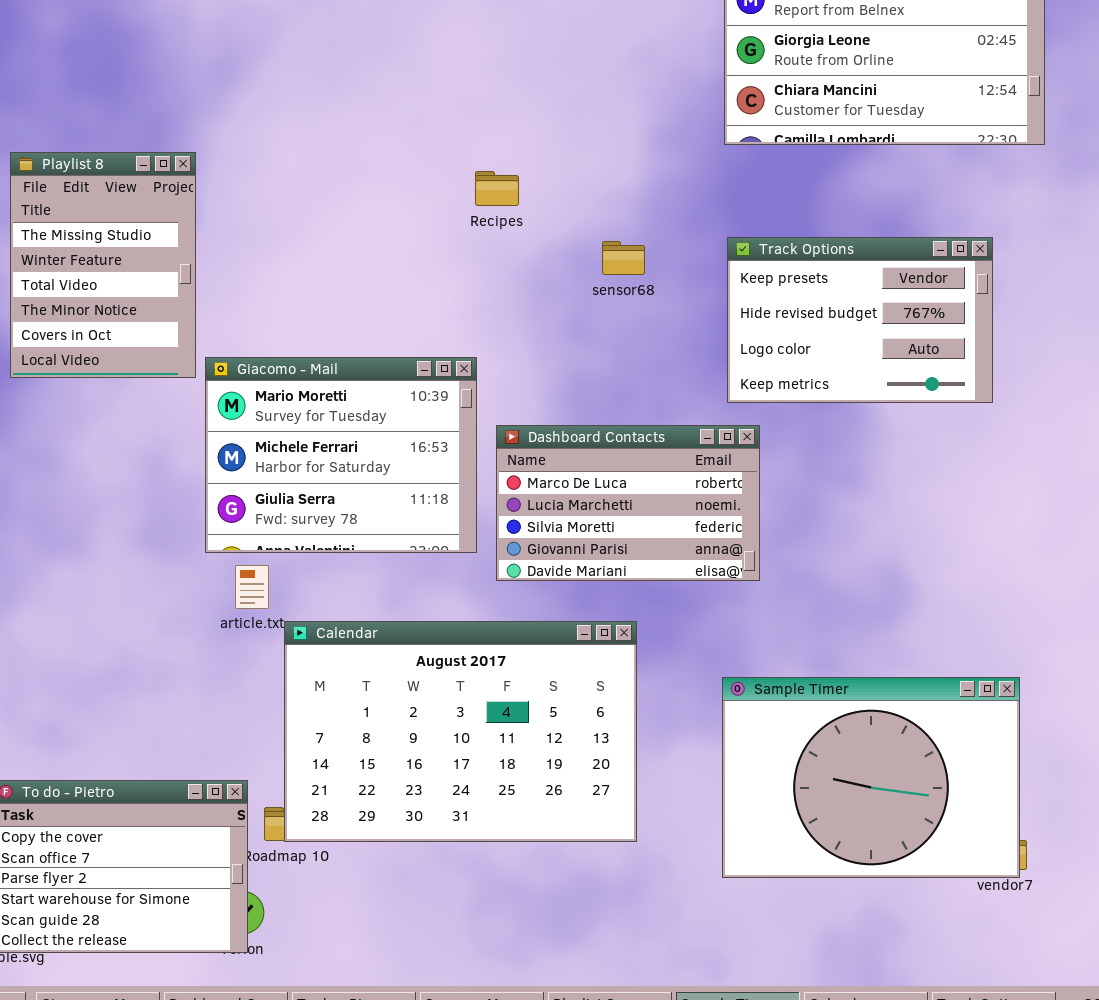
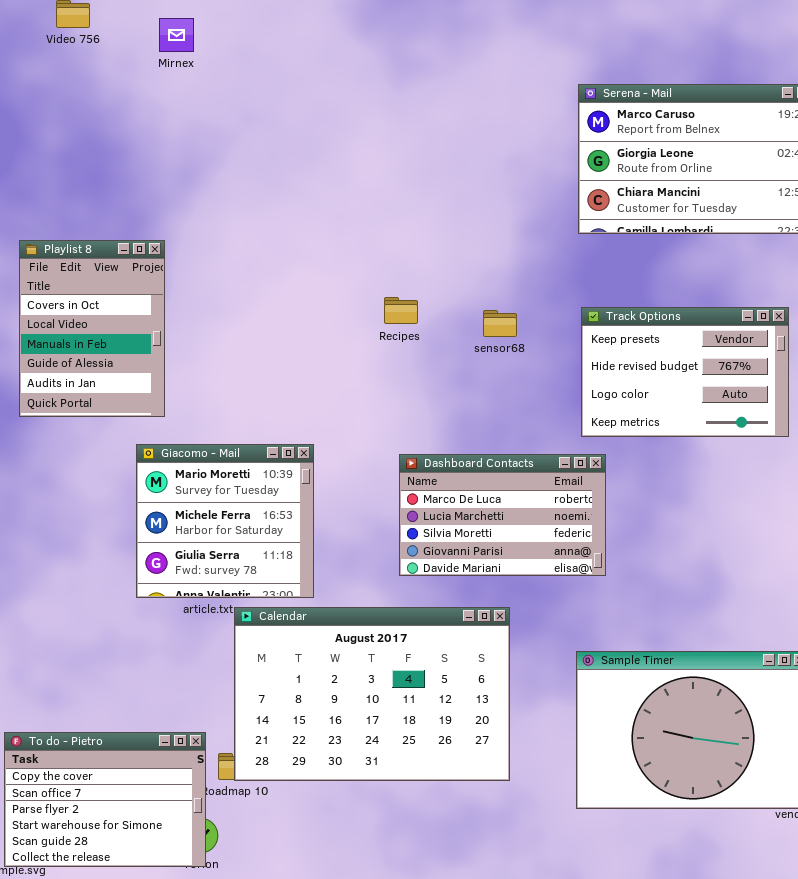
Playlist 8: [10,152,196,378] -> [19,240,165,417], scrolled down 4 rows
Recipes: [475,171,519,206] -> [384,297,418,324], moved
Giacomo - Mail: [205,357,477,553] -> [136,444,314,598], moved, resized

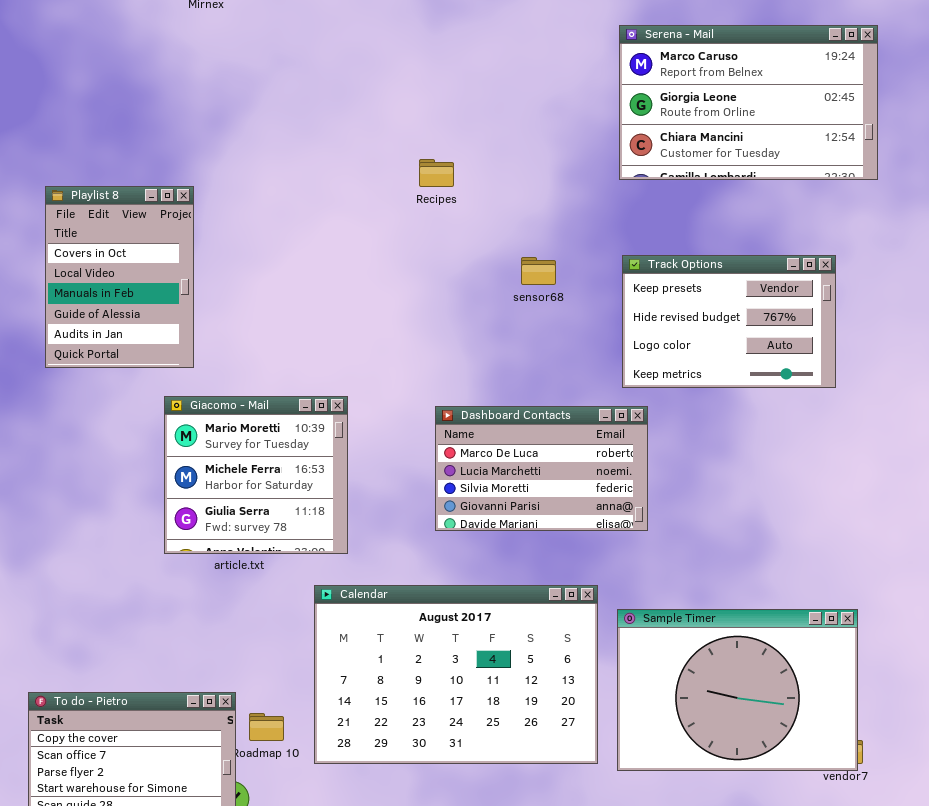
Recipes: [384,297,418,324] -> [419,159,454,187], moved
Calendar: [234,607,510,781] -> [314,585,598,764], moved

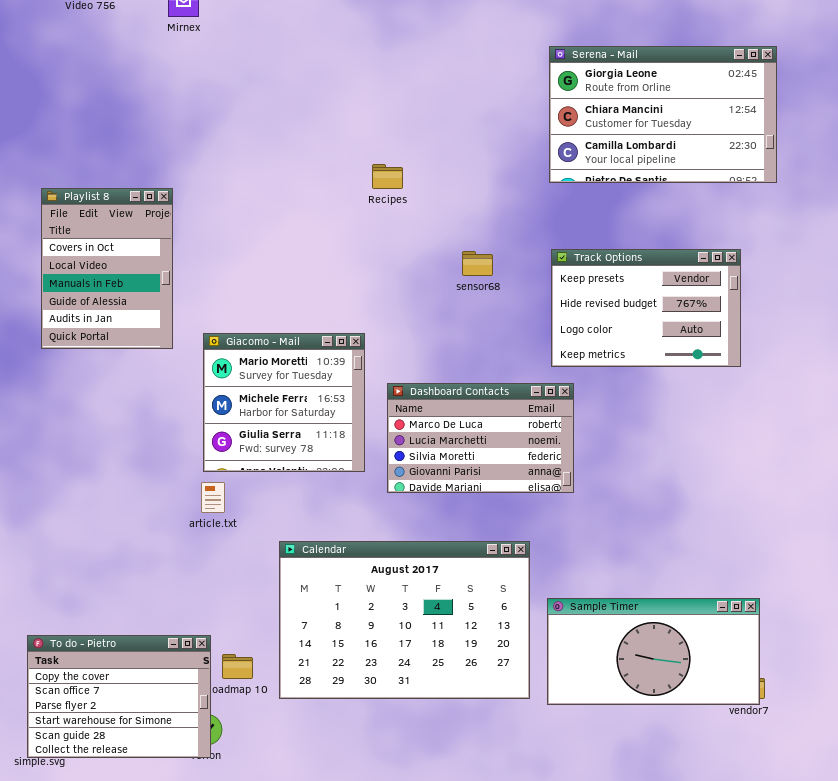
Serena - Mail: [619,25,878,180] -> [549,46,777,183], scrolled down 1 row
Giacomo - Mail: [164,396,348,554] -> [203,333,365,472], moved
Sample Timer: [617,609,858,771] -> [547,598,760,705], resized

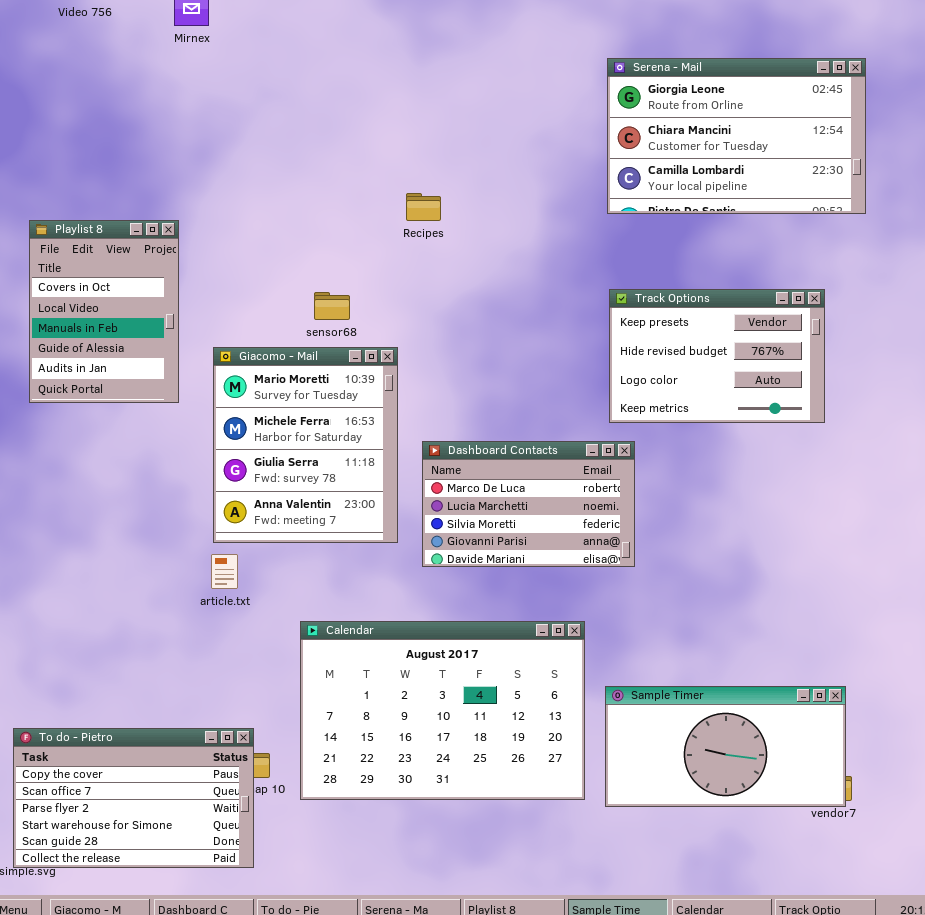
sensor68: [462,251,493,276] -> [314,292,350,320], moved
Giacomo - Mail: [203,333,365,472] -> [213,347,398,543], resized
To do - Pietro: [27,635,211,758] -> [13,728,254,868], resized

